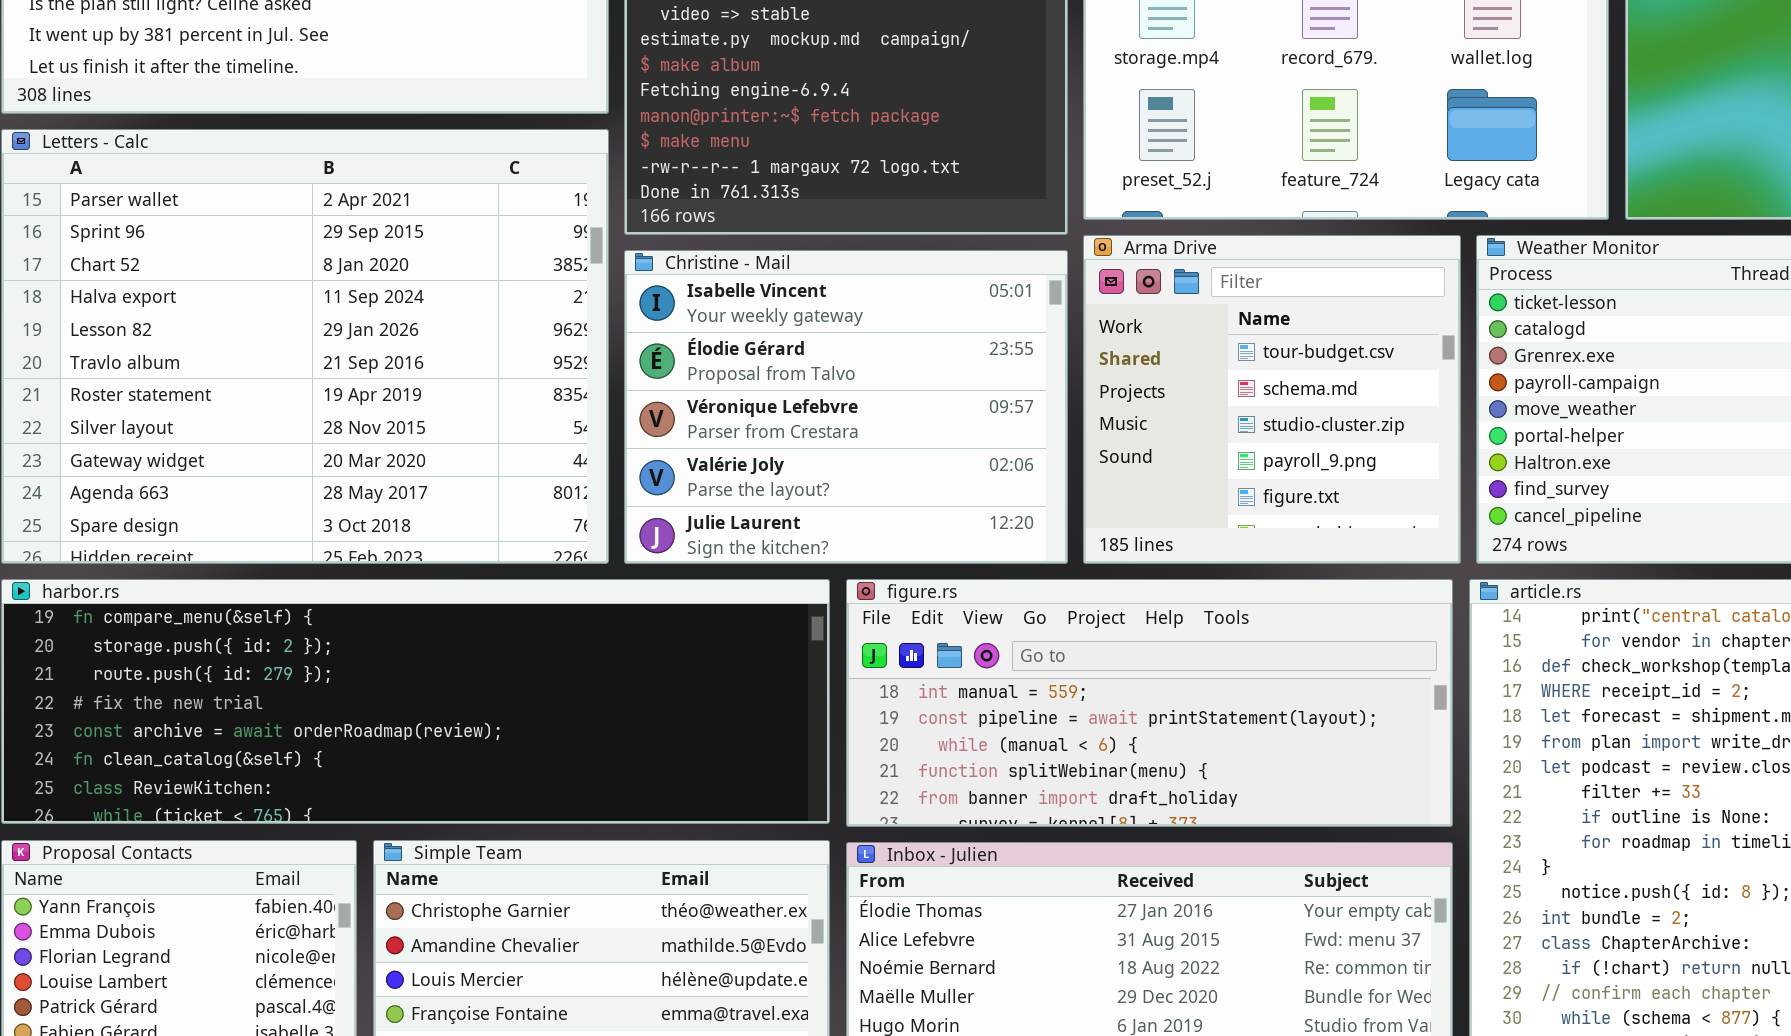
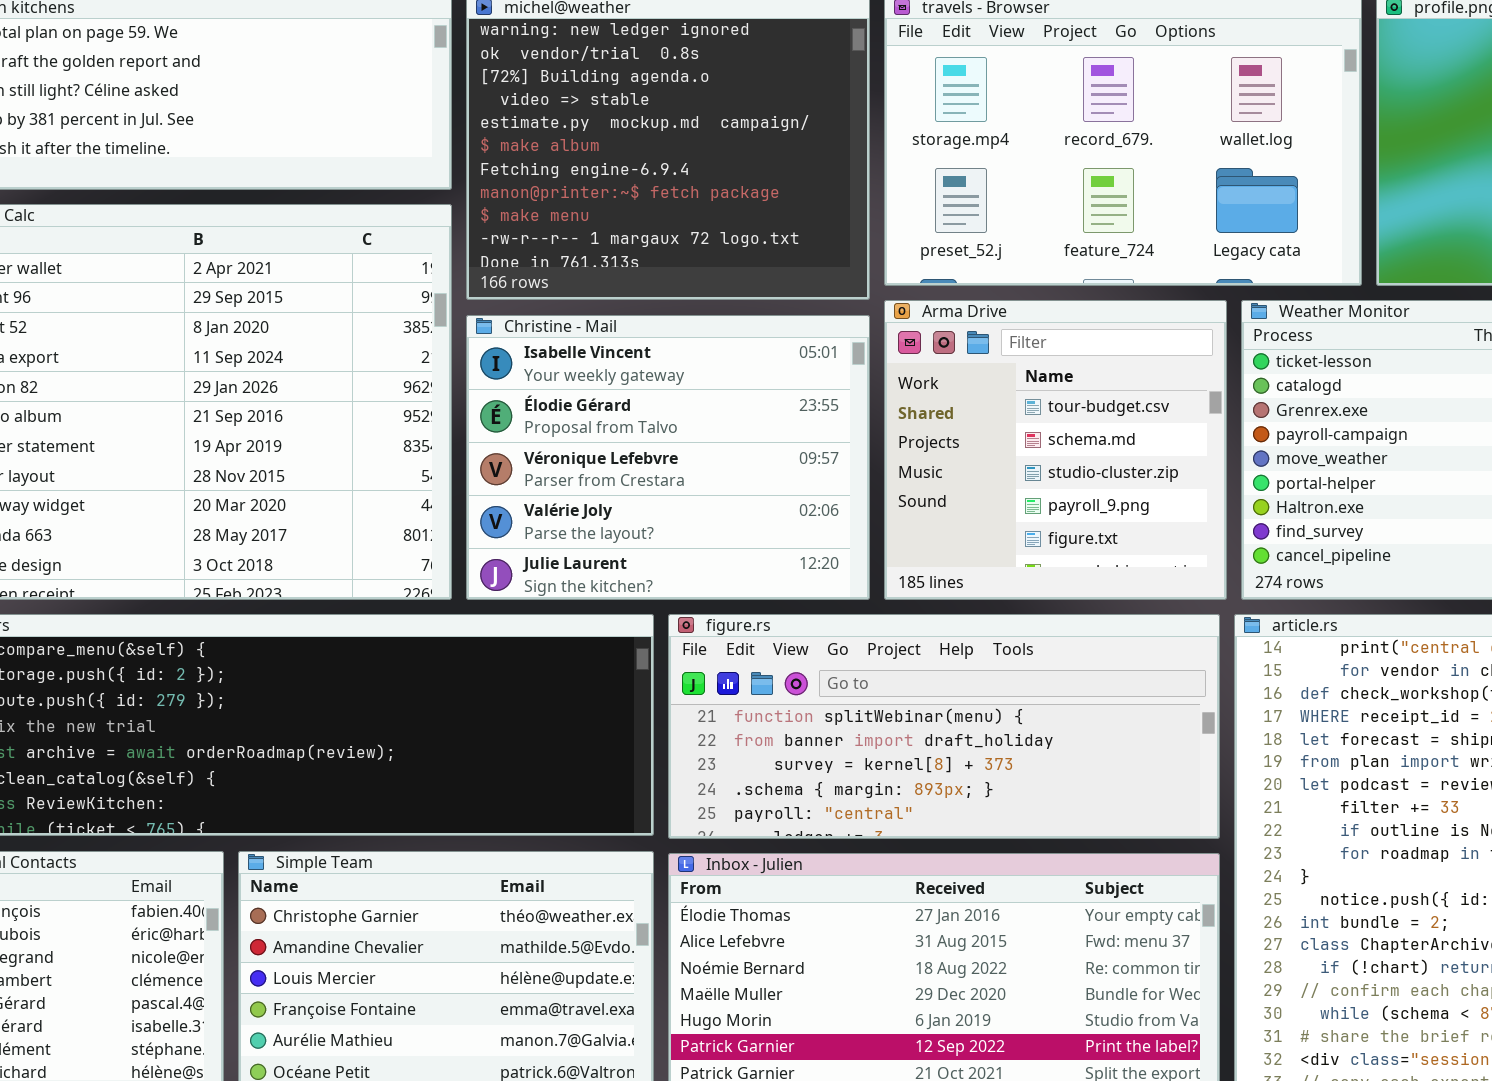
figure.rs: [846,579,1453,827] -> [668,614,1220,839], scrolled down 3 rows

